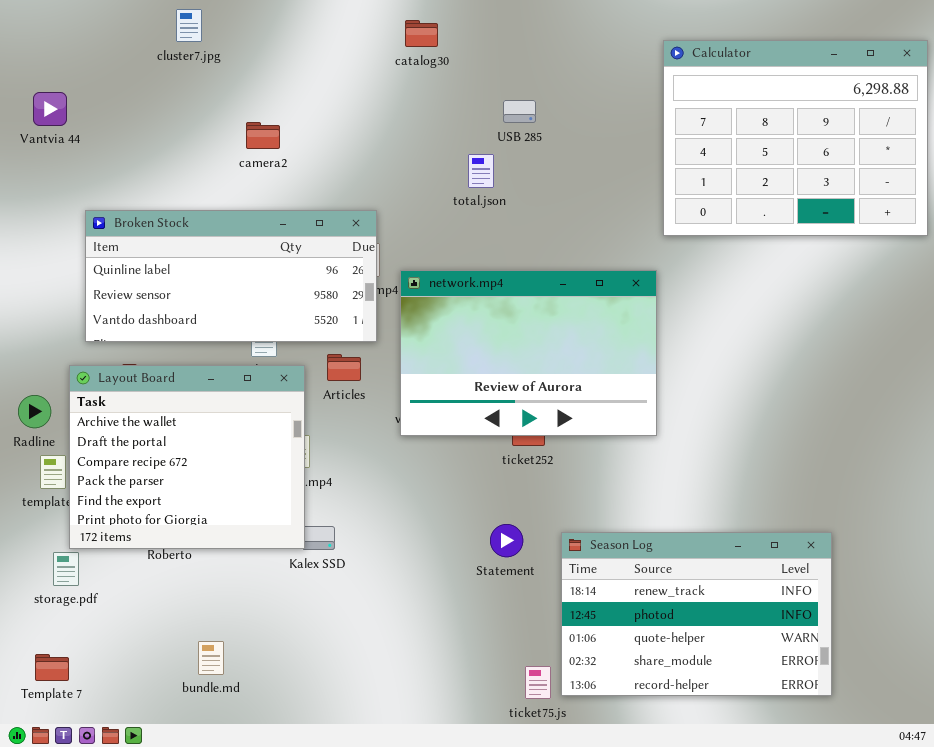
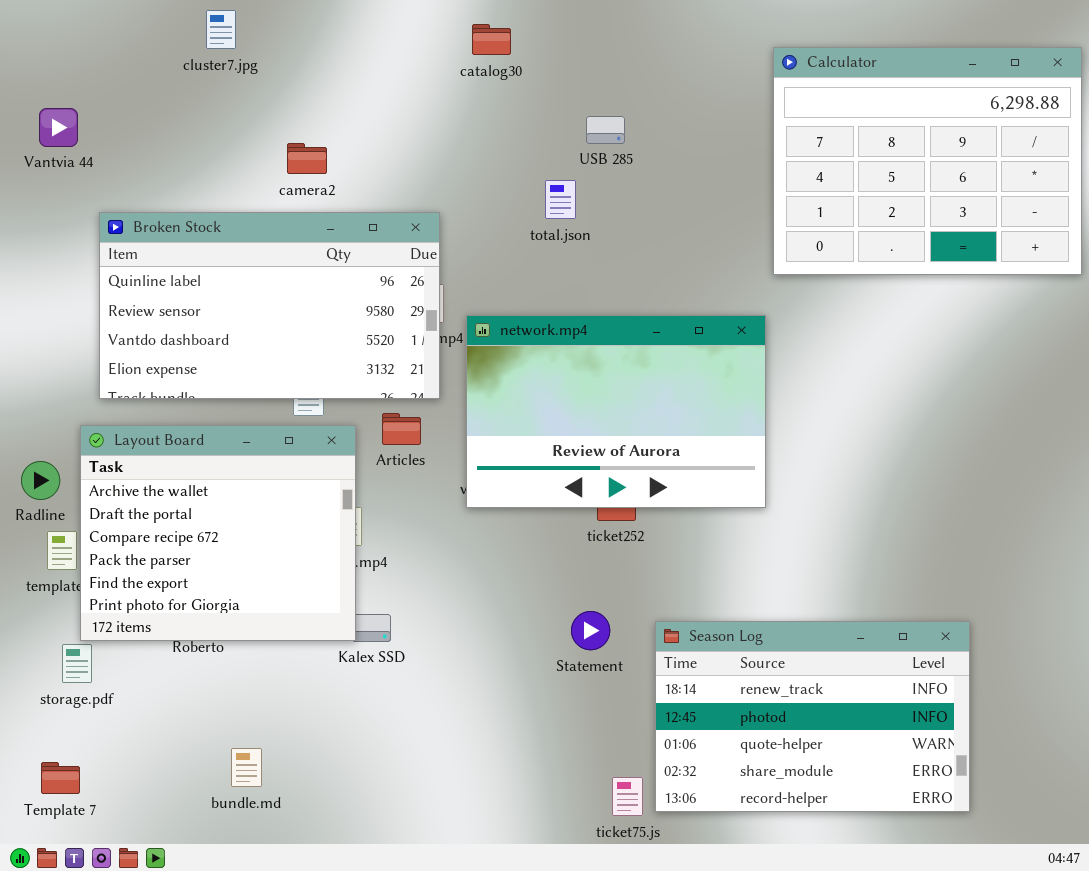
Broken Stock: [85,210,377,342] -> [99,212,440,399], resized

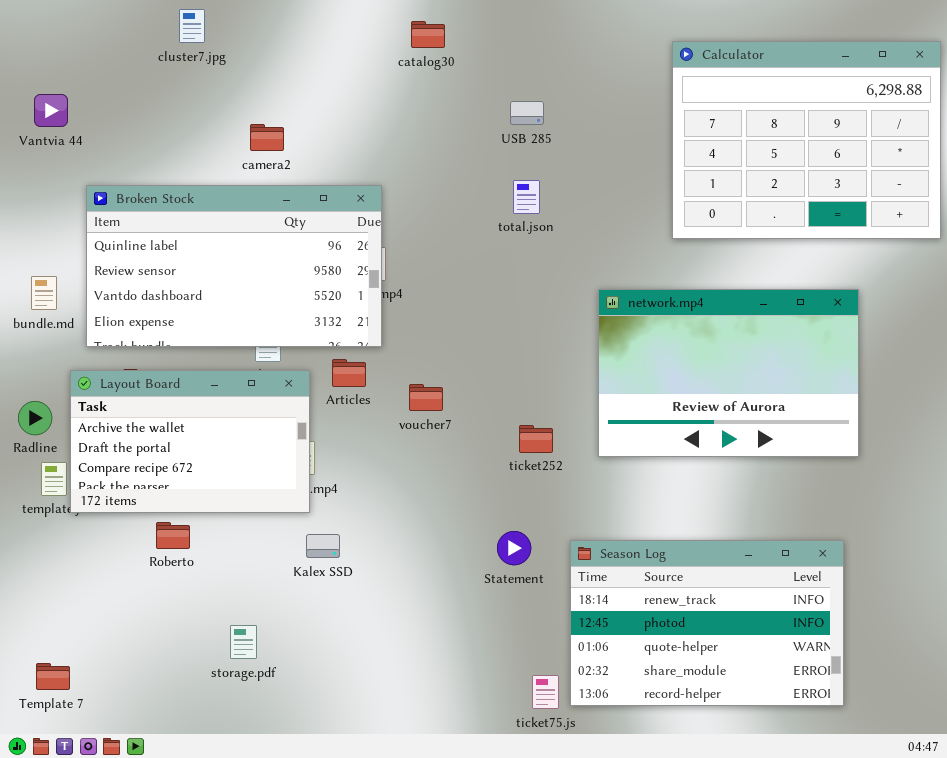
total.json: [545,180,576,219] -> [513,180,540,214], moved
network.mp4: [466,315,766,508] -> [598,289,859,457], moved
Layout Board: [80,425,356,641] -> [70,370,310,513], resized
storage.pdf: [62,644,92,683] -> [230,625,257,659], moved
bundle.md: [231,748,262,787] -> [31,276,57,310], moved

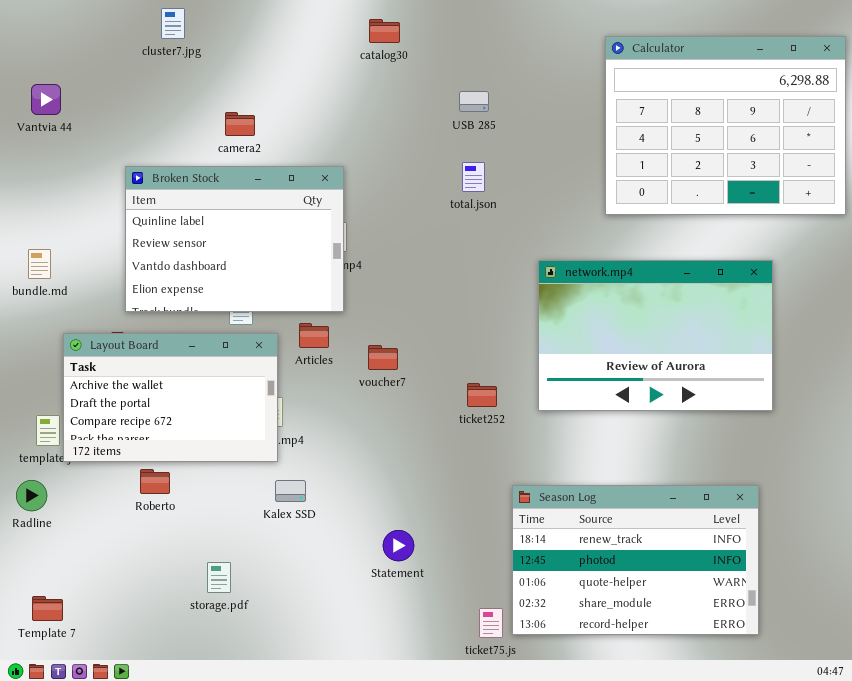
Broken Stock: [86,185,382,347] -> [125,166,344,312], resized
Radline: [18,401,52,435] -> [16,480,47,511], moved
Statement: [497,531,531,565] -> [383,530,414,561], moved

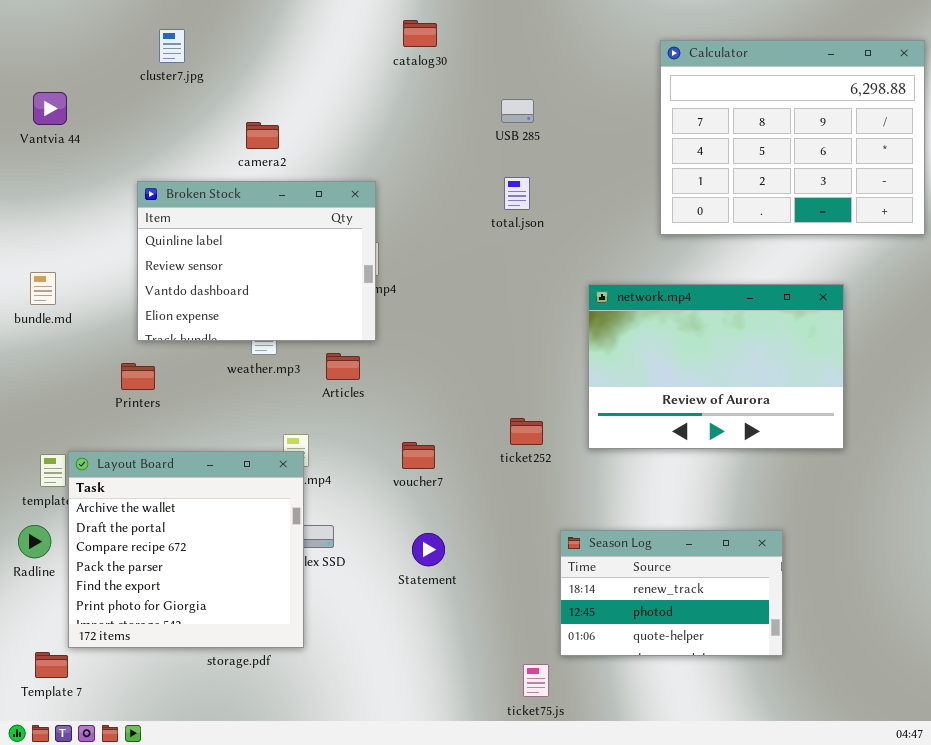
cluster7.jpg: [161,8,185,39] -> [159,29,185,63], moved
Layout Board: [63,333,278,462] -> [68,451,304,648], moved, resized
voucher7: [368,345,398,370] -> [402,442,435,469], moved
Season Log: [512,485,759,635] -> [560,530,783,656], resized
Statement: [383,530,414,561] -> [412,533,445,566], moved

